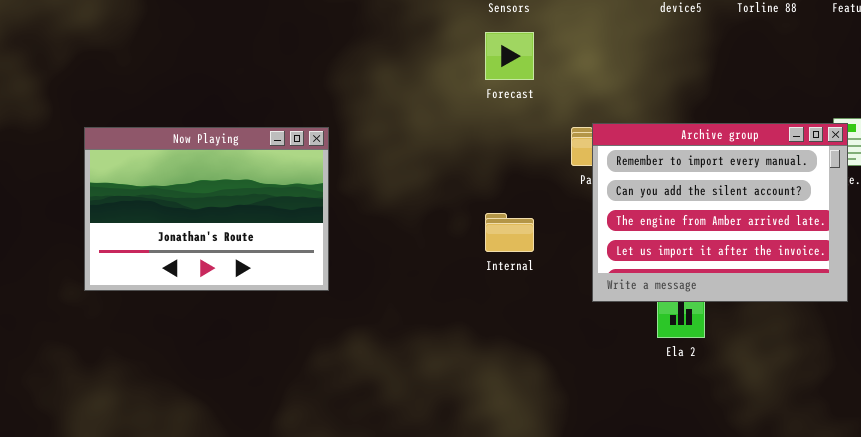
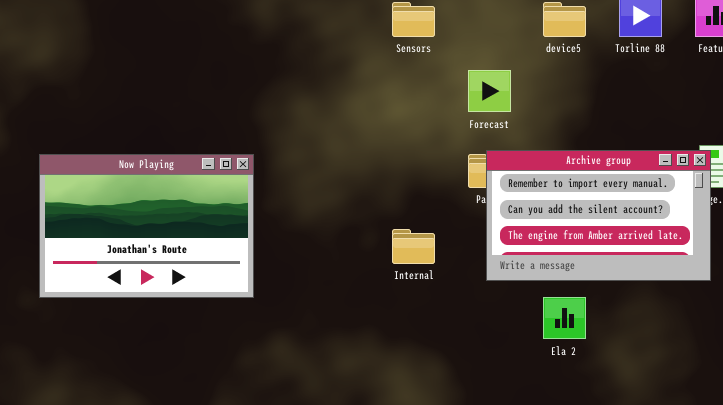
Forecast: [485,32,534,80] -> [468,70,511,112], moved
Archive group: [592,123,848,302] -> [486,150,711,281], resized

